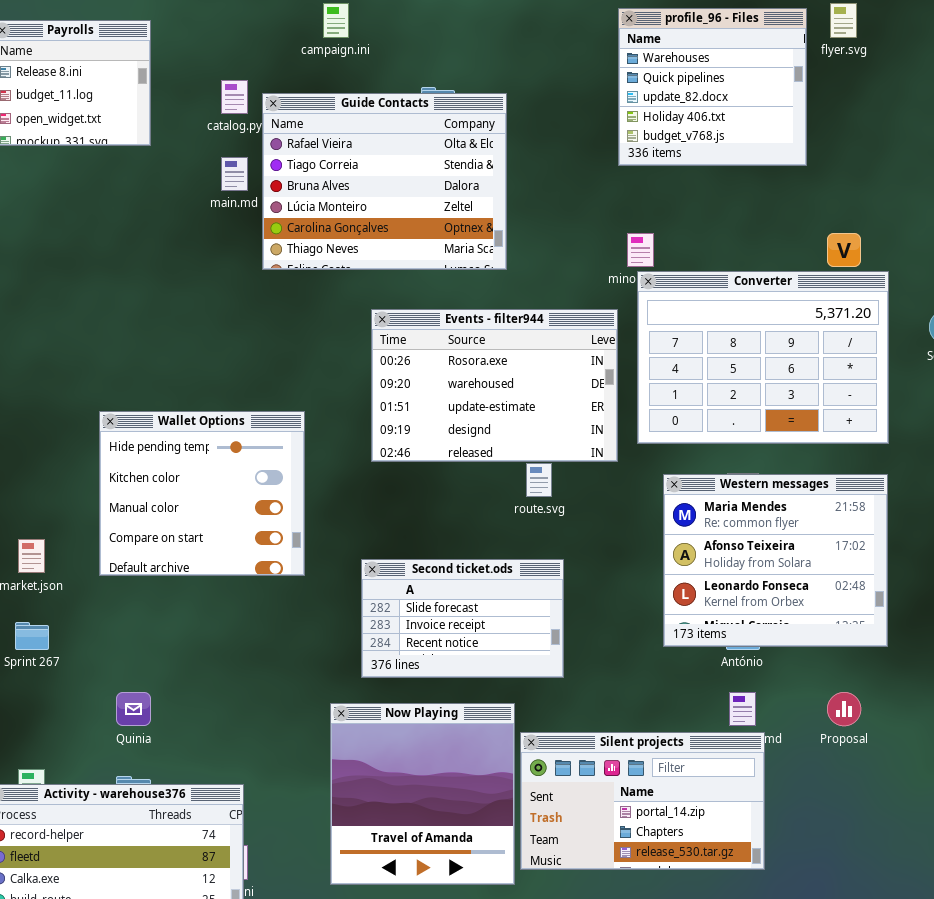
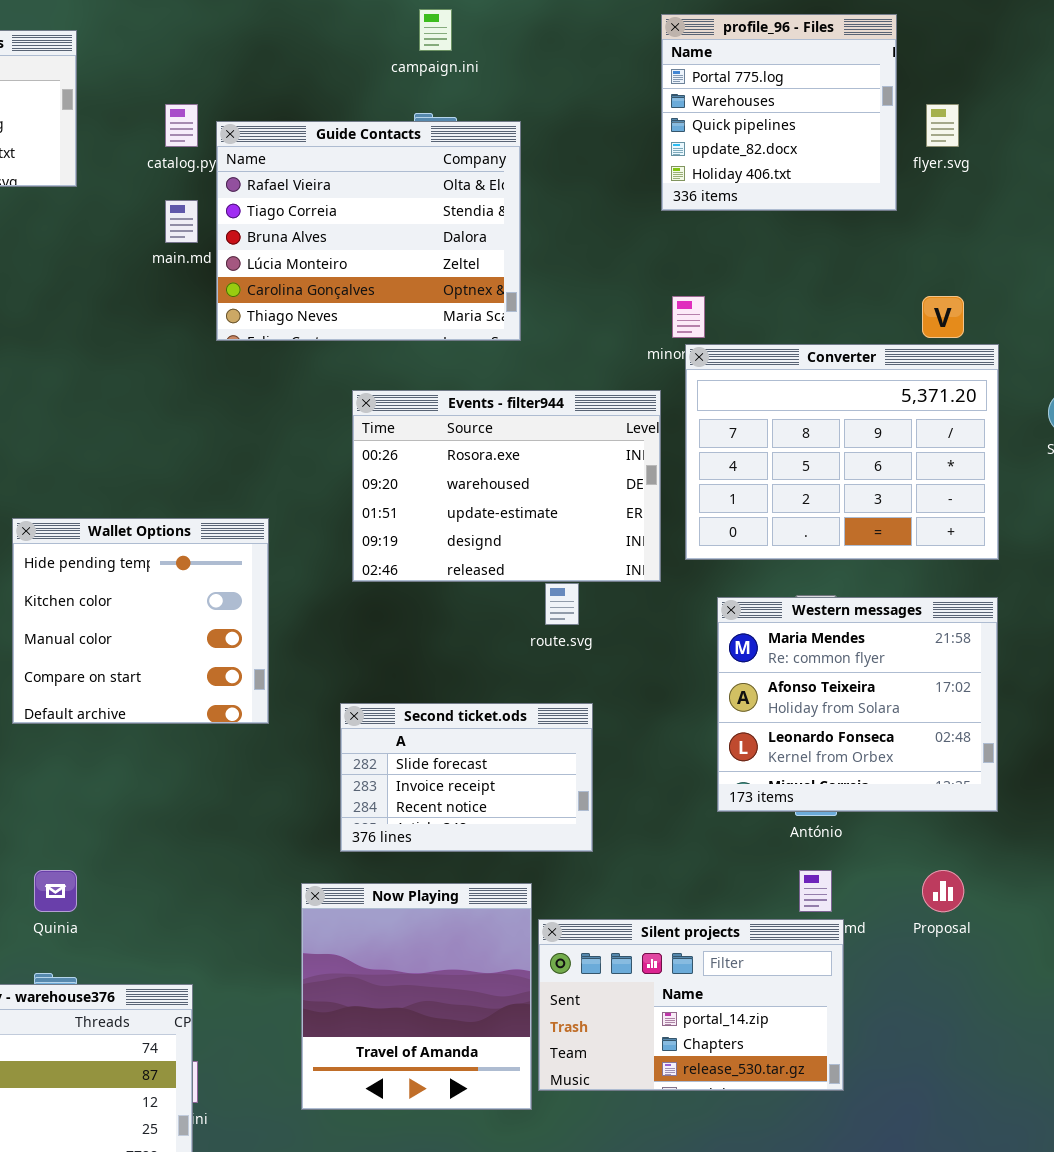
campaign.ini: [323,3,349,38] -> [419,9,452,51], moved
flyer.svg: [830,3,857,38] -> [926,104,959,147], moved
profile_96 - Files: [618,8,807,166] -> [661,14,897,211], scrolled up 1 row

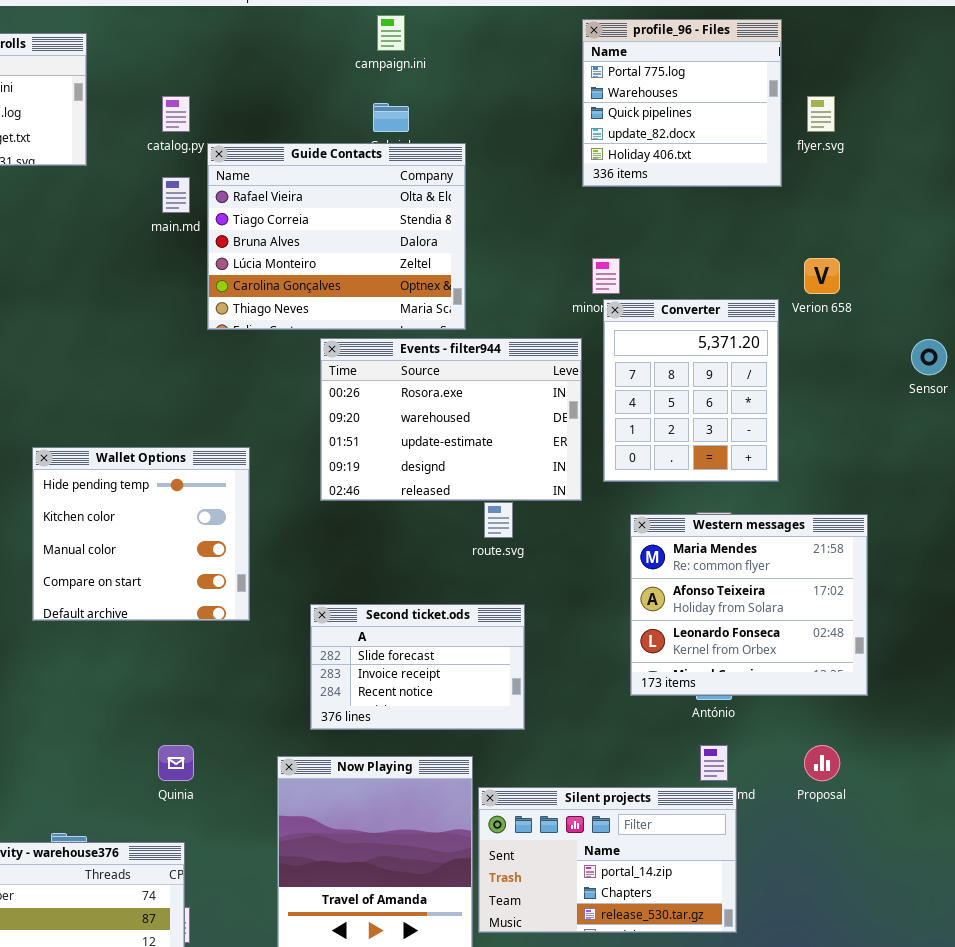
Guide Contacts: [216,121,521,341] -> [207,143,466,330], moved
Converter: [685,344,999,560] -> [603,299,779,482], resized
Quinia: [34,870,77,912] -> [158,745,194,781], moved

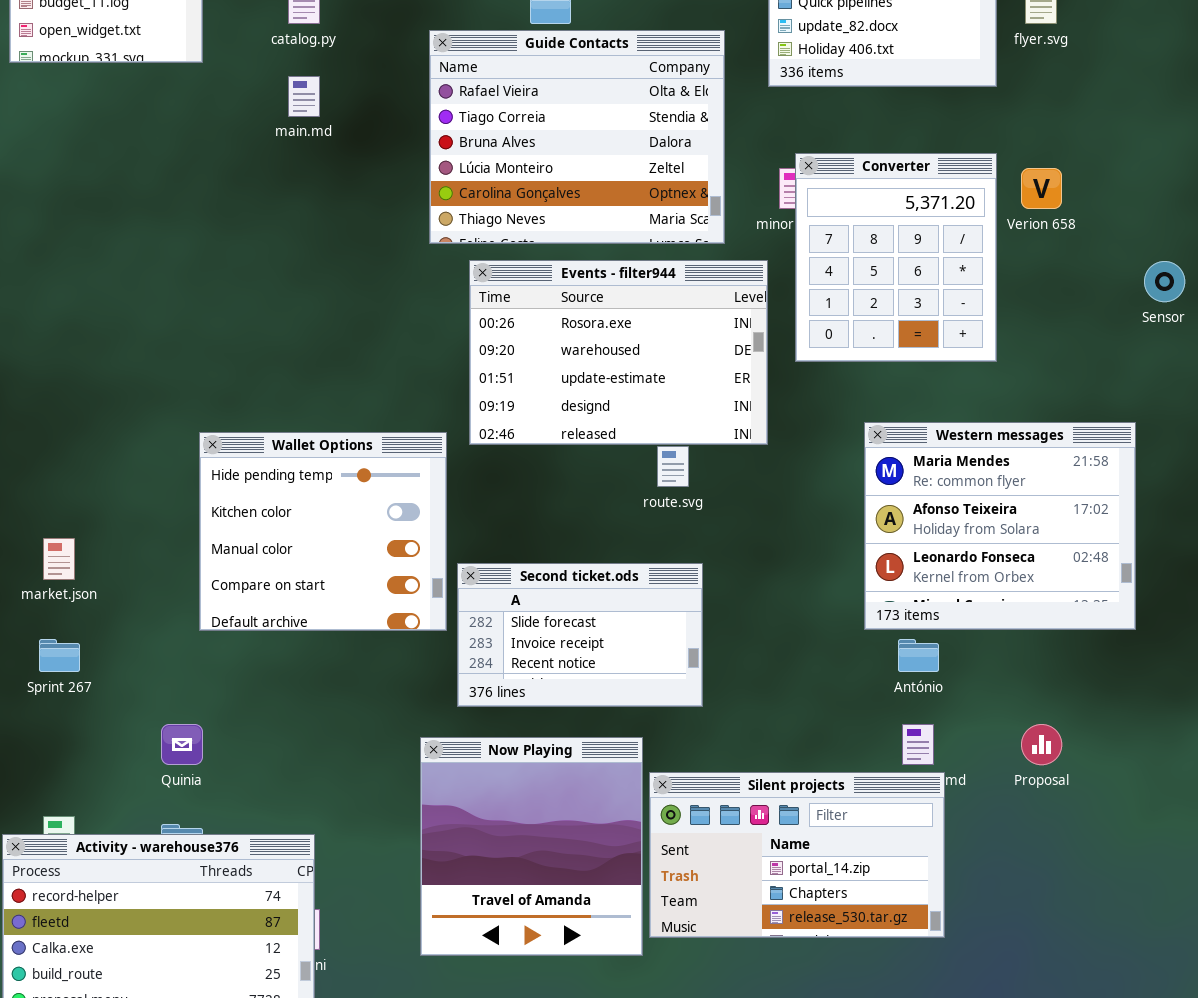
Guide Contacts: [207,143,466,330] -> [429,30,725,244], moved
Converter: [603,299,779,482] -> [795,153,997,362], moved
Wallet Options: [32,447,250,621] -> [199,432,447,631], moved
Western messages: [630,514,868,696] -> [864,422,1136,630], moved
Quinia: [158,745,194,781] -> [161,724,203,765], moved

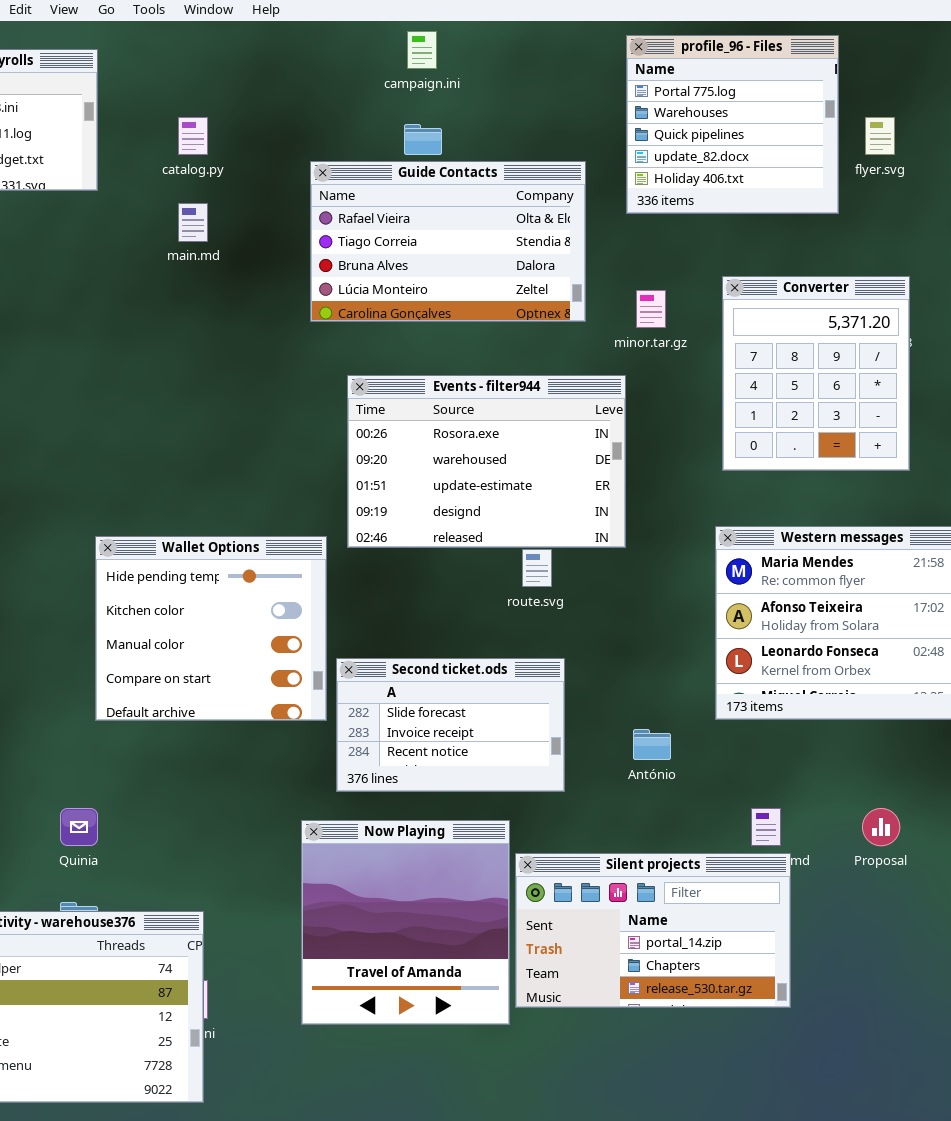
Guide Contacts: [429,30,725,244] -> [310,161,586,322], resized
Converter: [795,153,997,362] -> [722,276,910,471], moved
António: [898,639,939,672] -> [633,729,671,760], moved

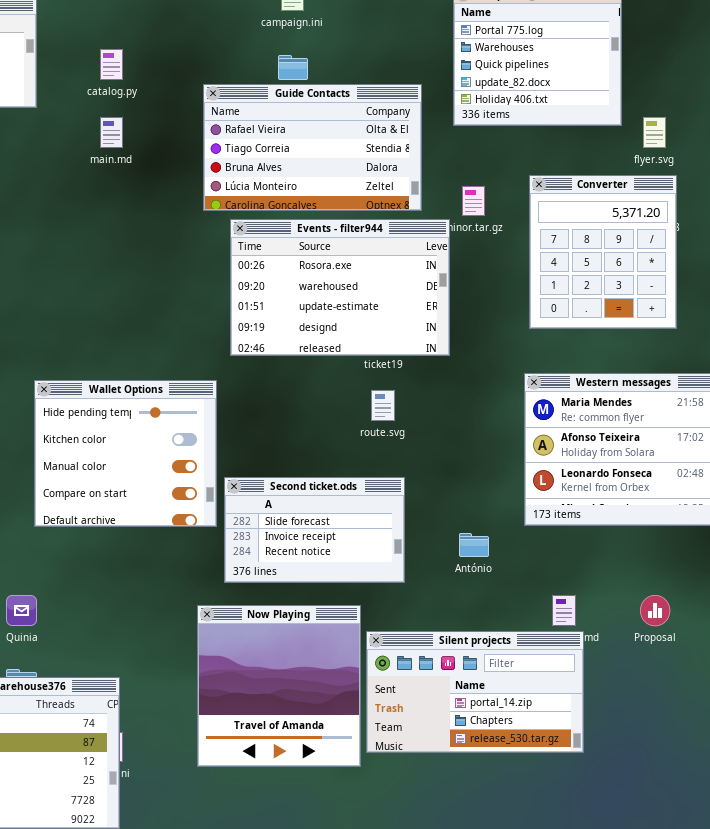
flyer.svg: [865,117,895,155] -> [643,117,666,148], moved
Events - filter944: [347,375,626,548] -> [230,219,450,356], moved

